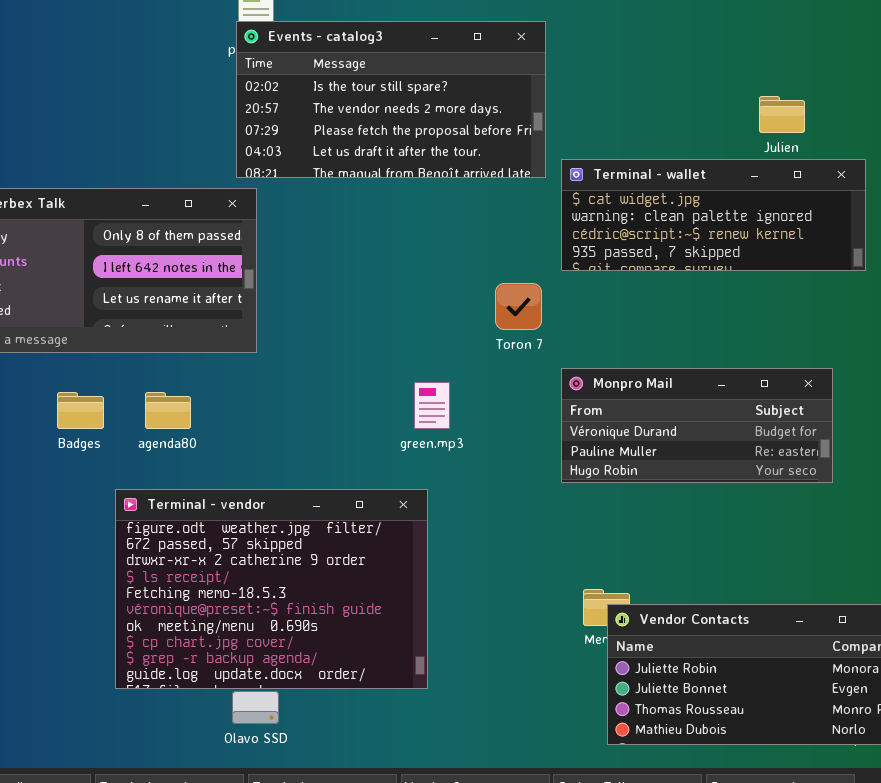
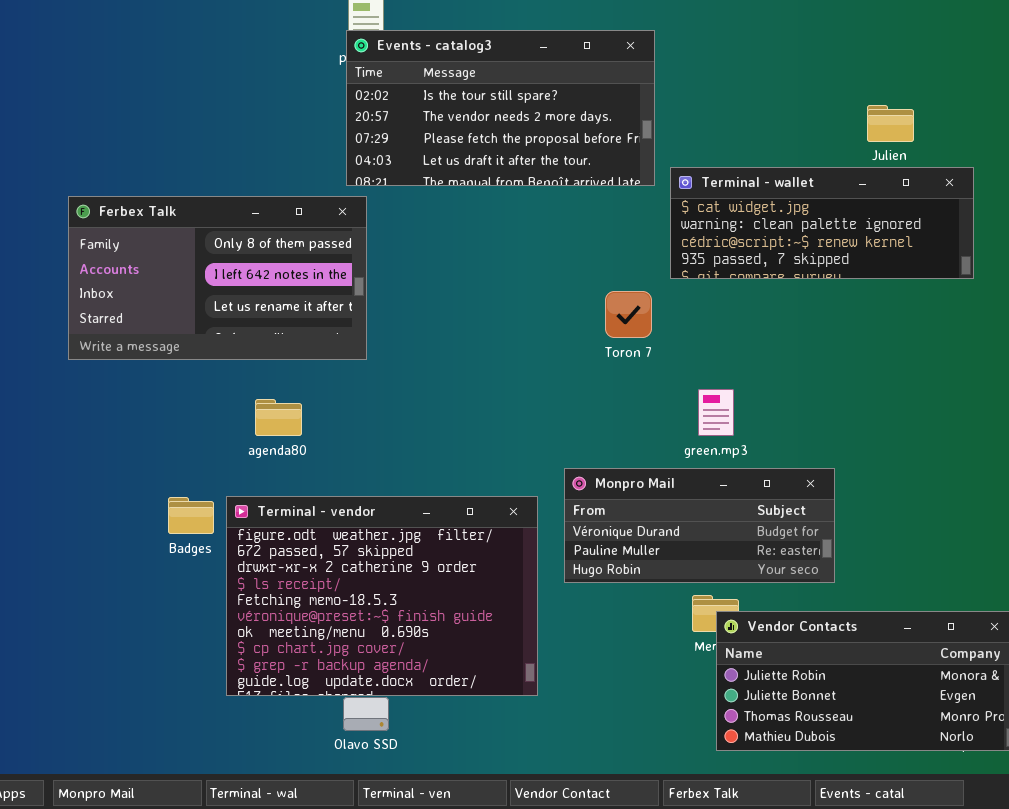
Monpro Mail: [561,368,833,483] -> [564,468,835,583], moved
green.mp3: [414,382,450,429] -> [698,389,734,436], moved
Badges: [57,392,104,429] -> [168,497,214,534], moved

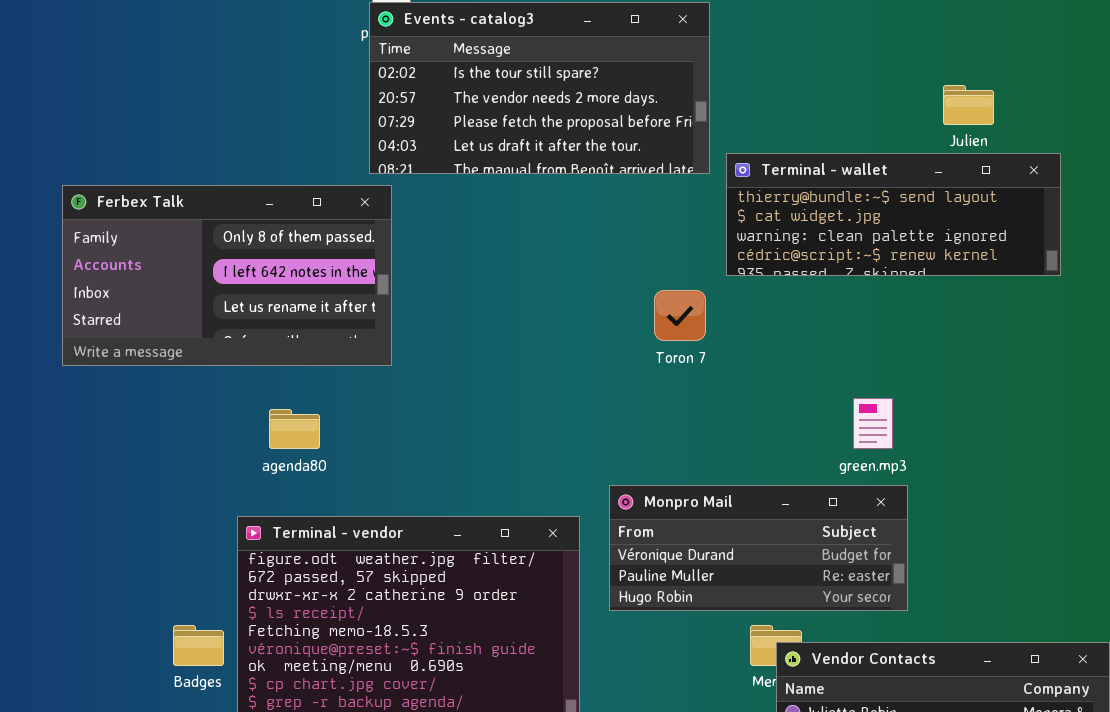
Terminal - wallet: [670,167,974,279] -> [726,153,1061,276], scrolled up 1 row
green.mp3: [698,389,734,436] -> [853,398,893,449], moved
Badges: [168,497,214,534] -> [173,625,224,666], moved

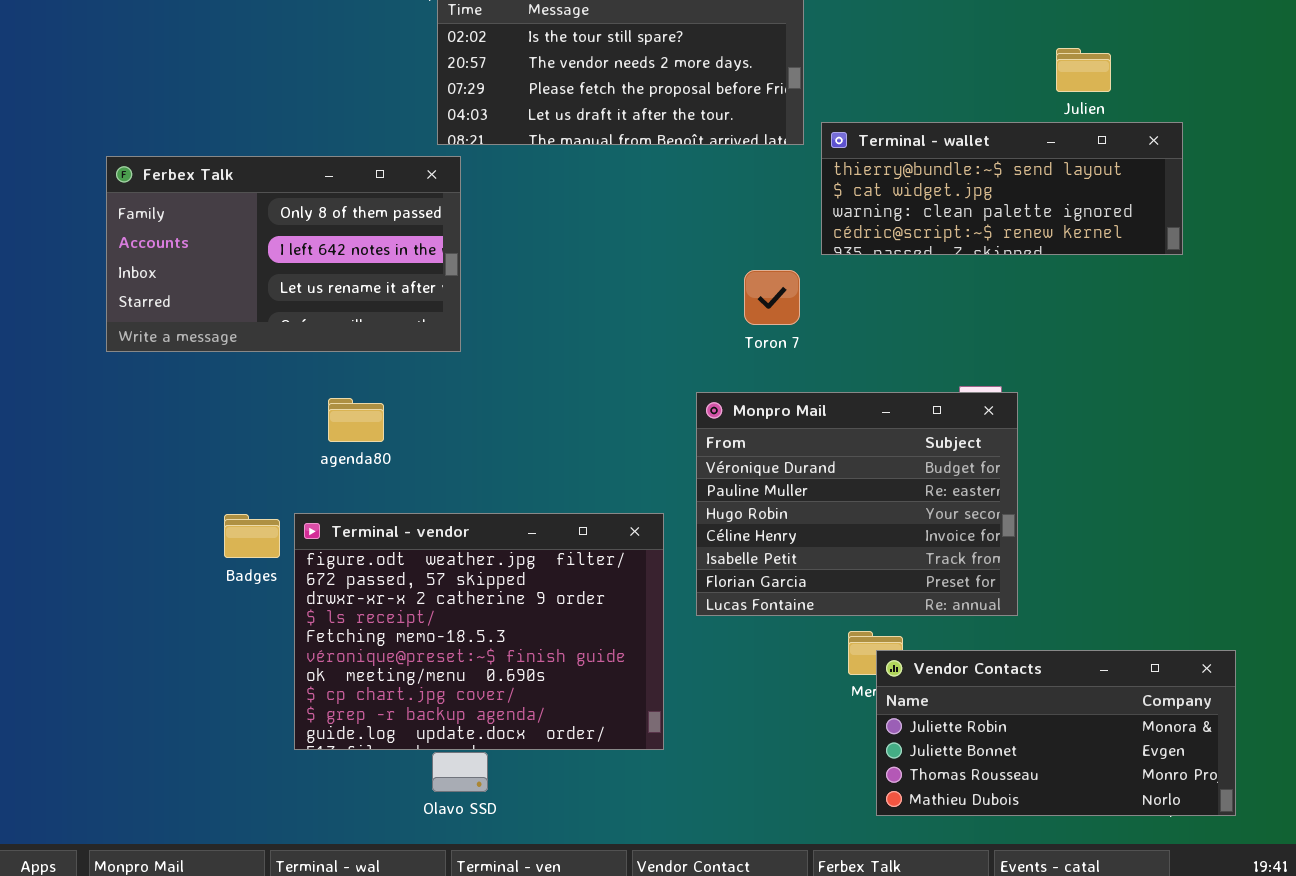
Monpro Mail: [609,485,908,611] -> [696,392,1018,616], resized
Badges: [173,625,224,666] -> [224,514,280,558], moved

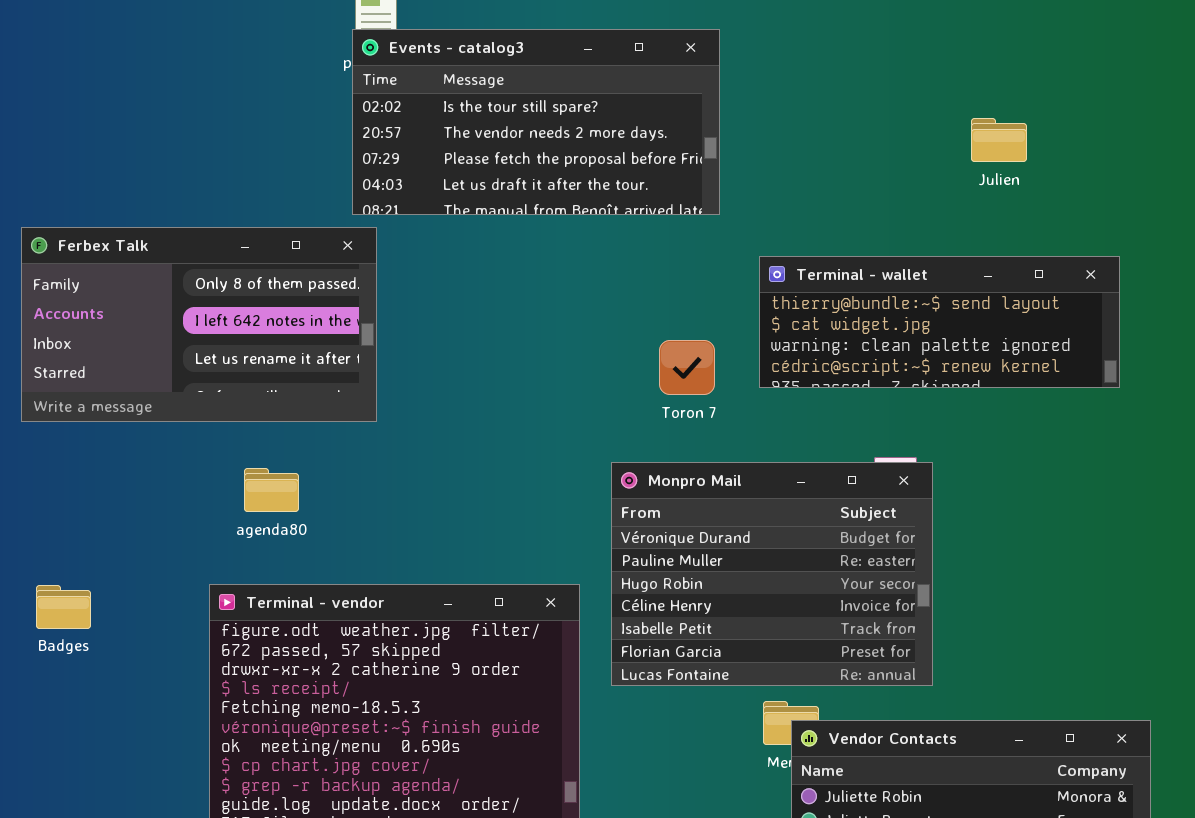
Terminal - wallet: [821,122,1183,255] -> [759,256,1120,388], moved
Badges: [224,514,280,558] -> [36,585,91,629], moved

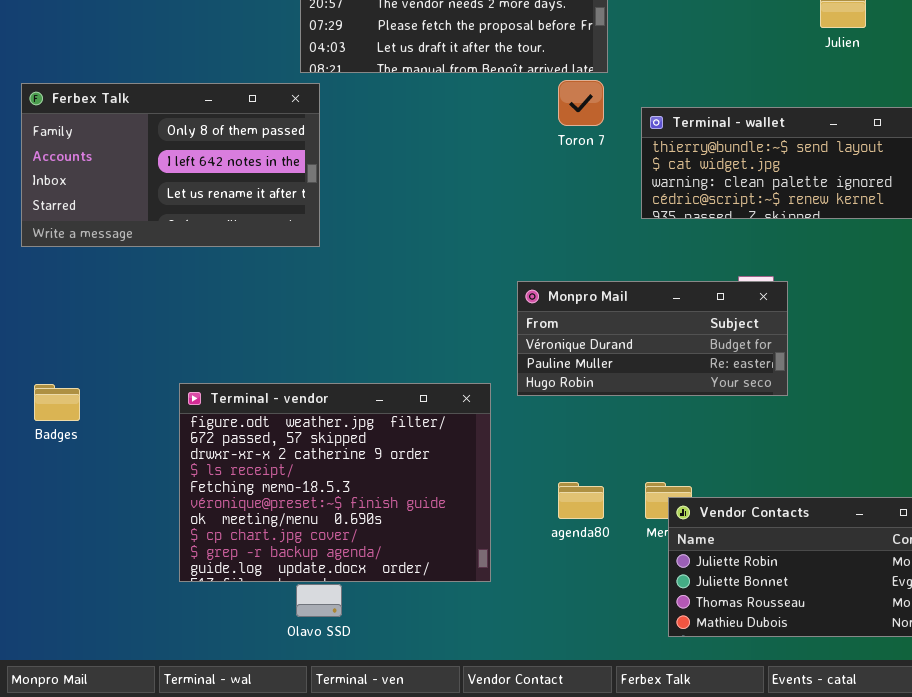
Toron 7: [659,340,715,395] -> [558,80,604,126], moved
Monpro Mail: [611,462,933,686] -> [517,281,788,396], resized
agenda80: [244,468,299,512] -> [558,482,604,519], moved

